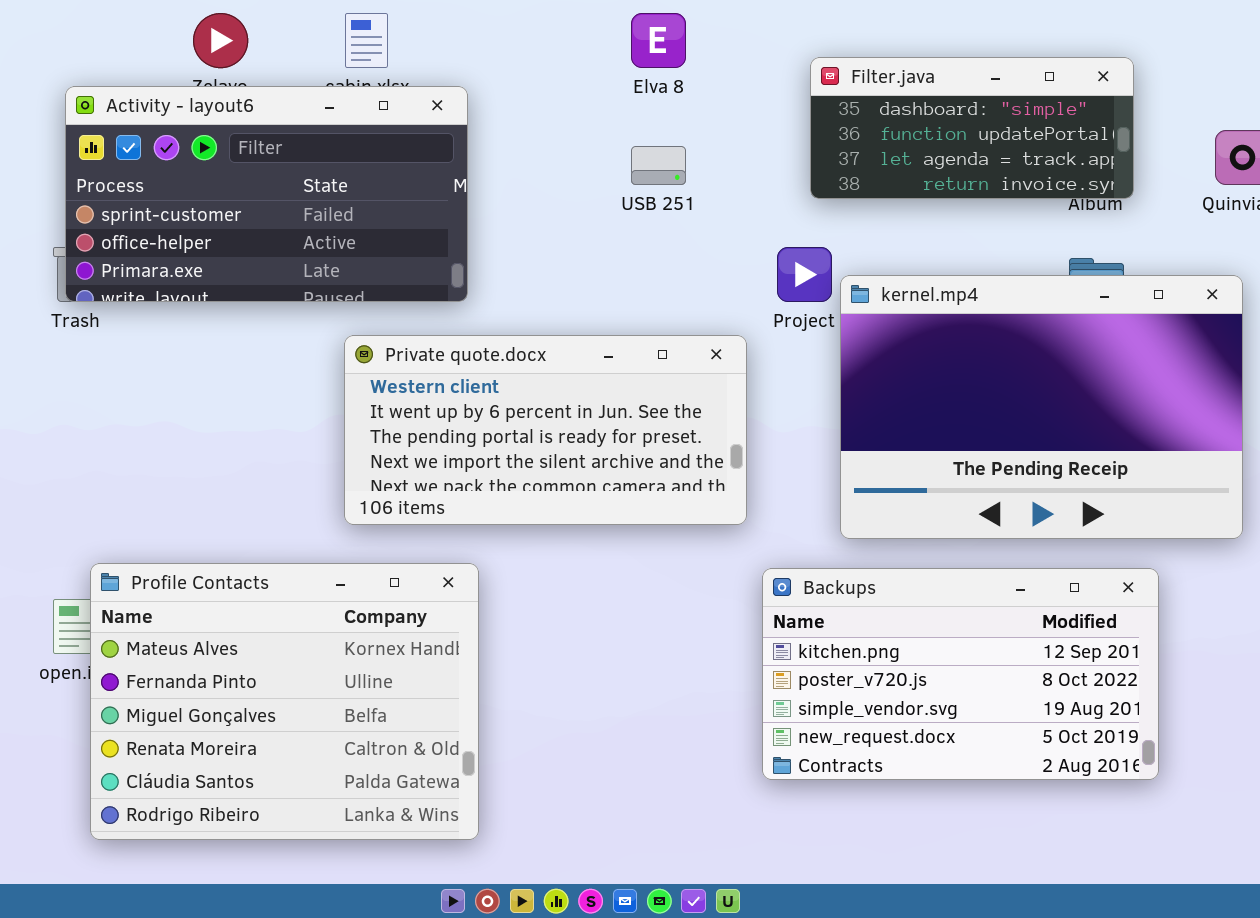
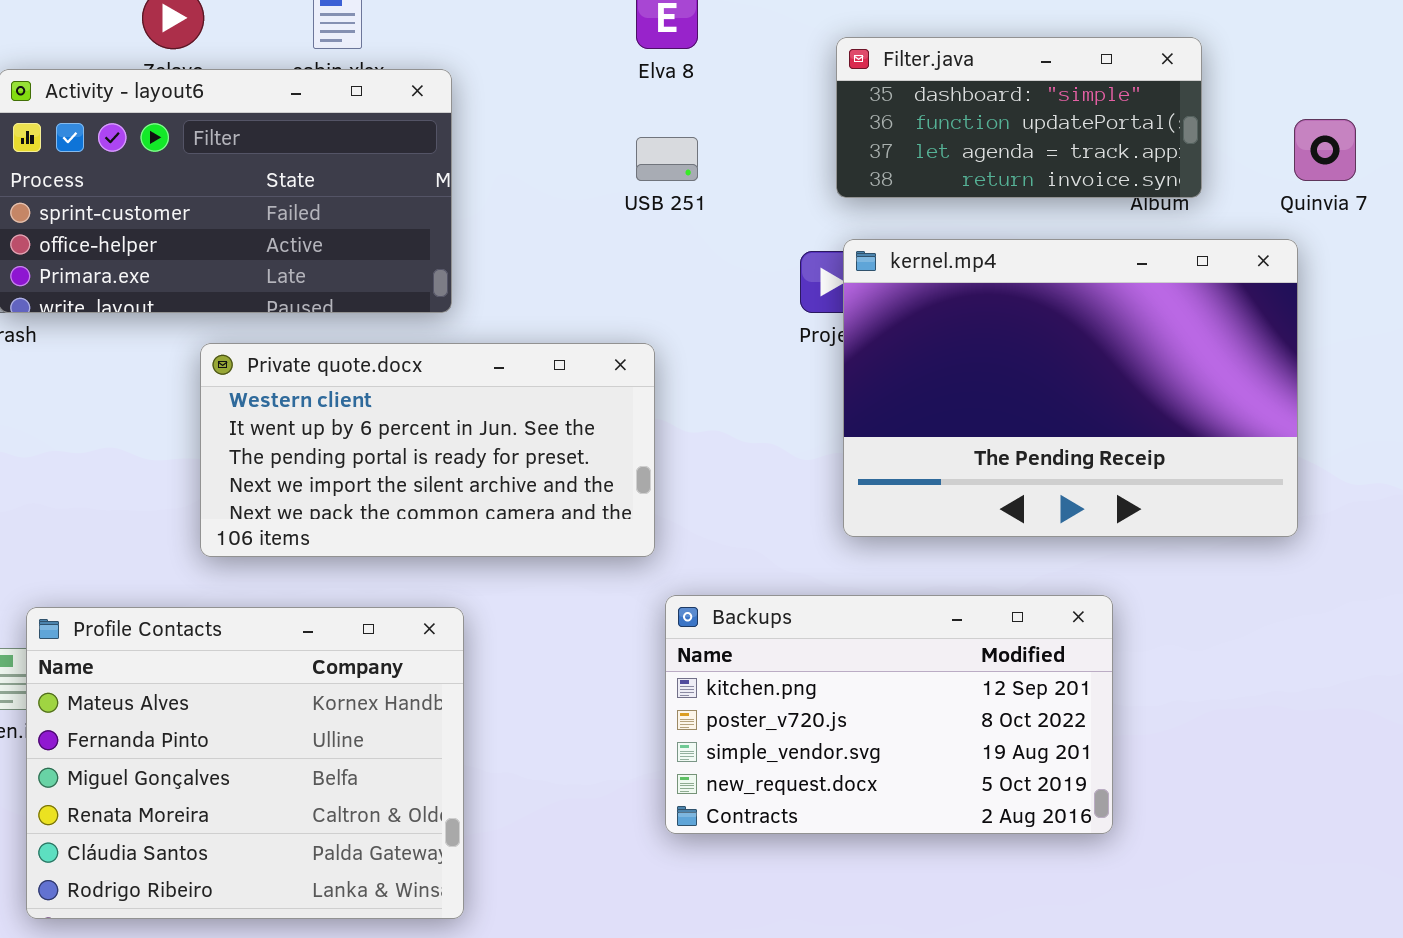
kernel.mp4: [840,275,1243,539] -> [843,239,1298,537], moved
Private quote.docx: [344,335,747,525] -> [200,343,655,557], moved
Backups: [762,568,1159,780] -> [665,595,1113,834], moved

